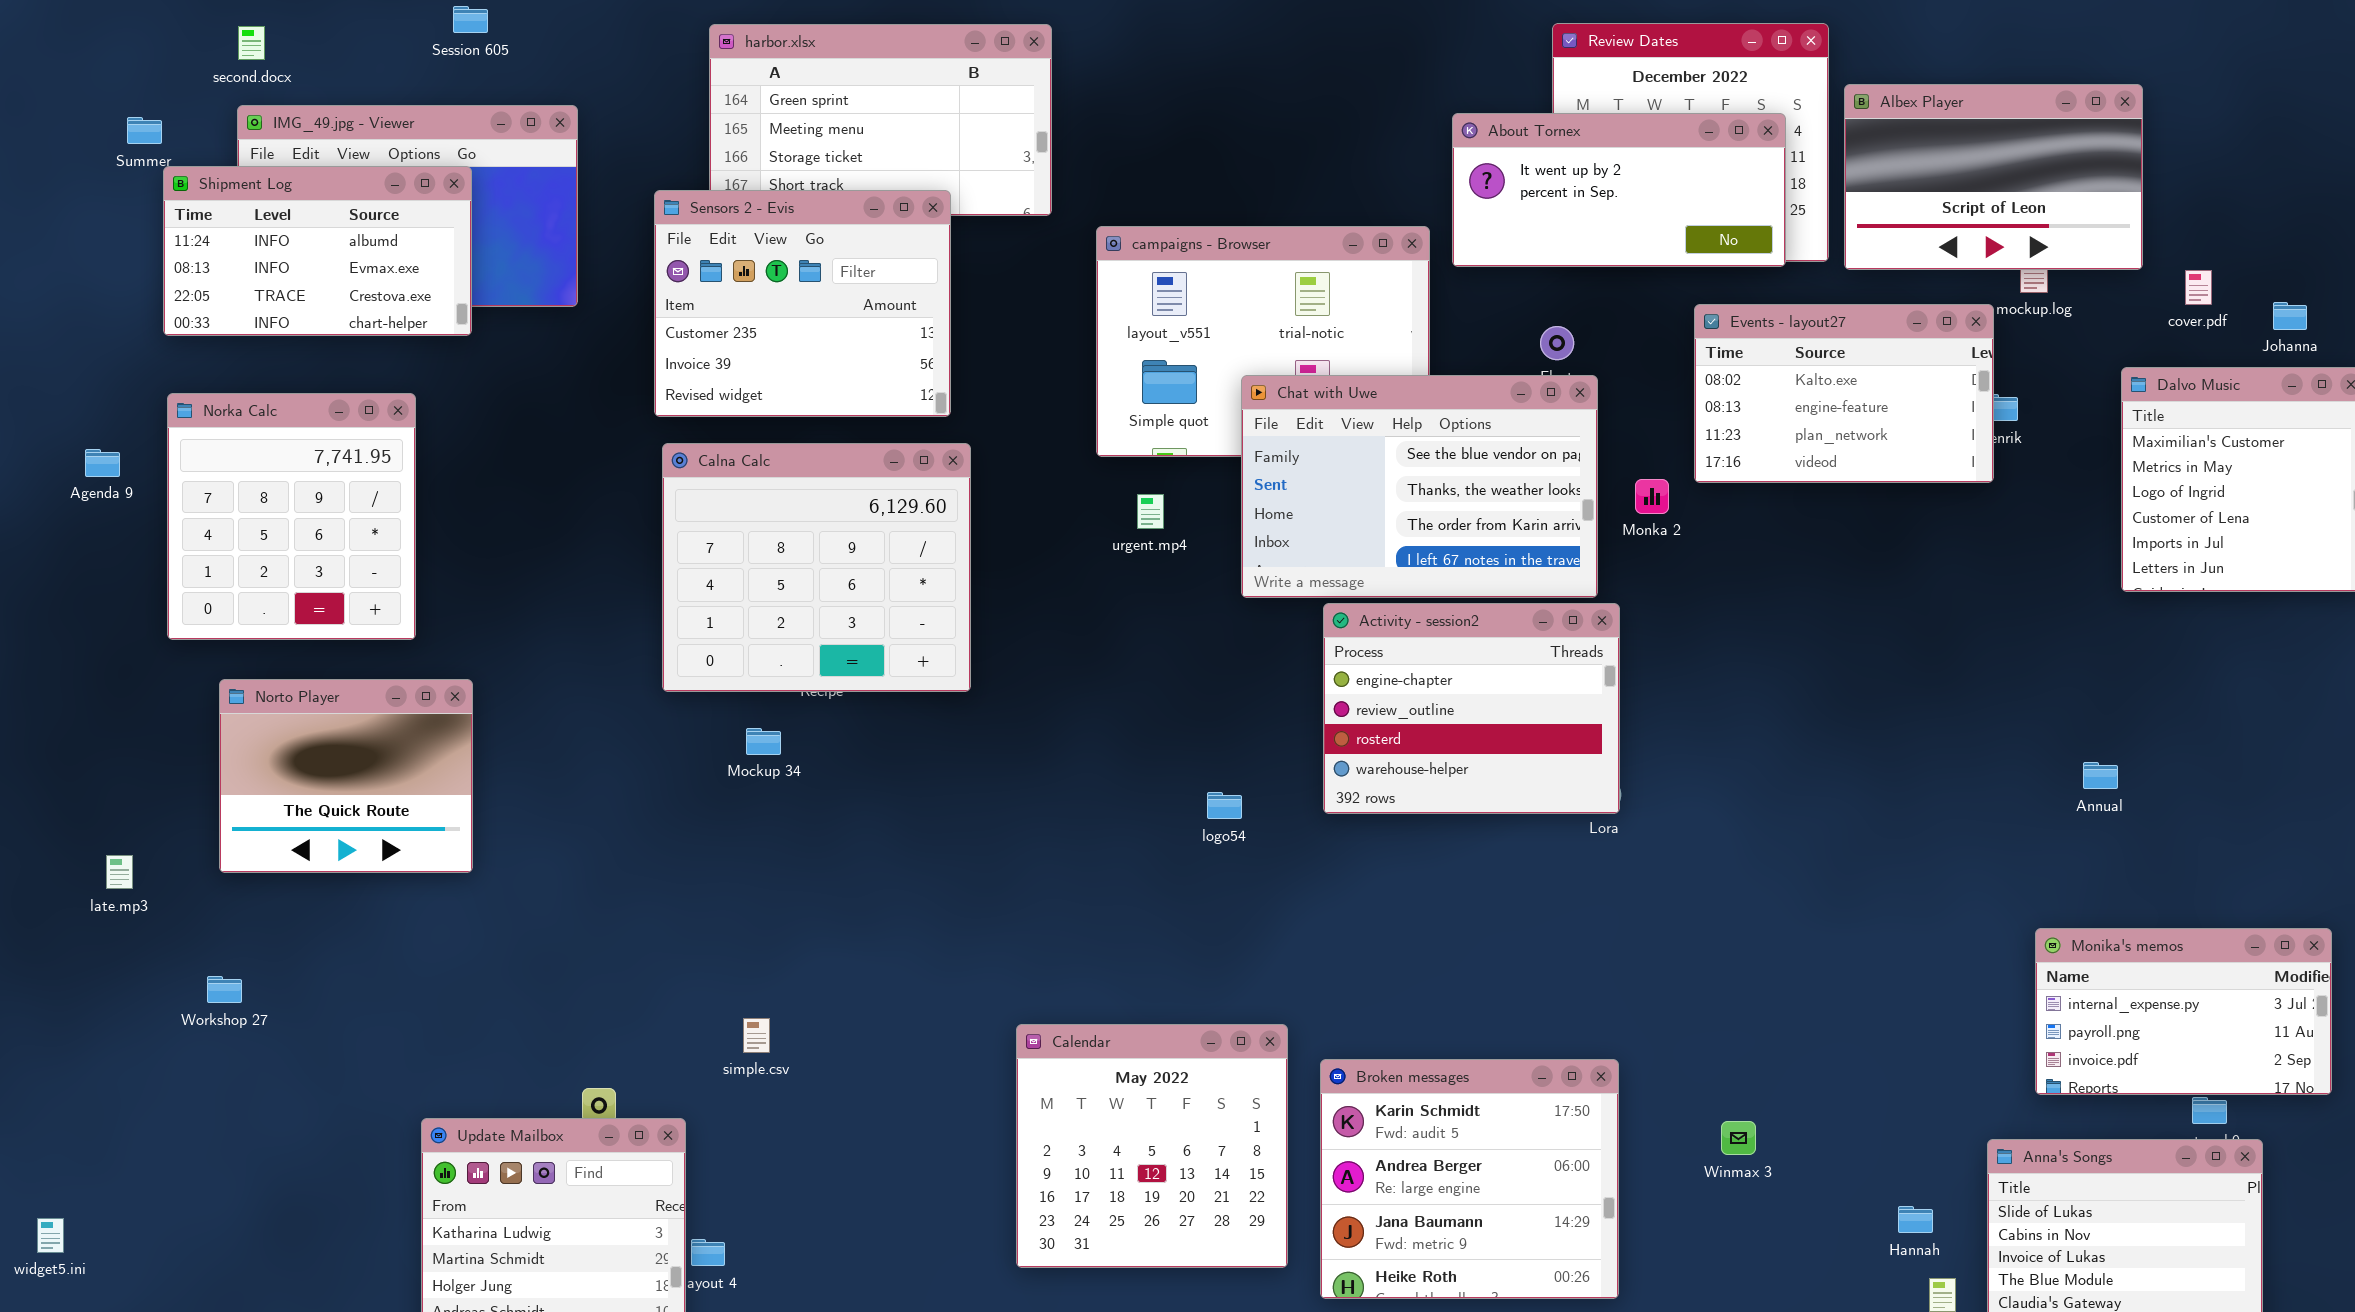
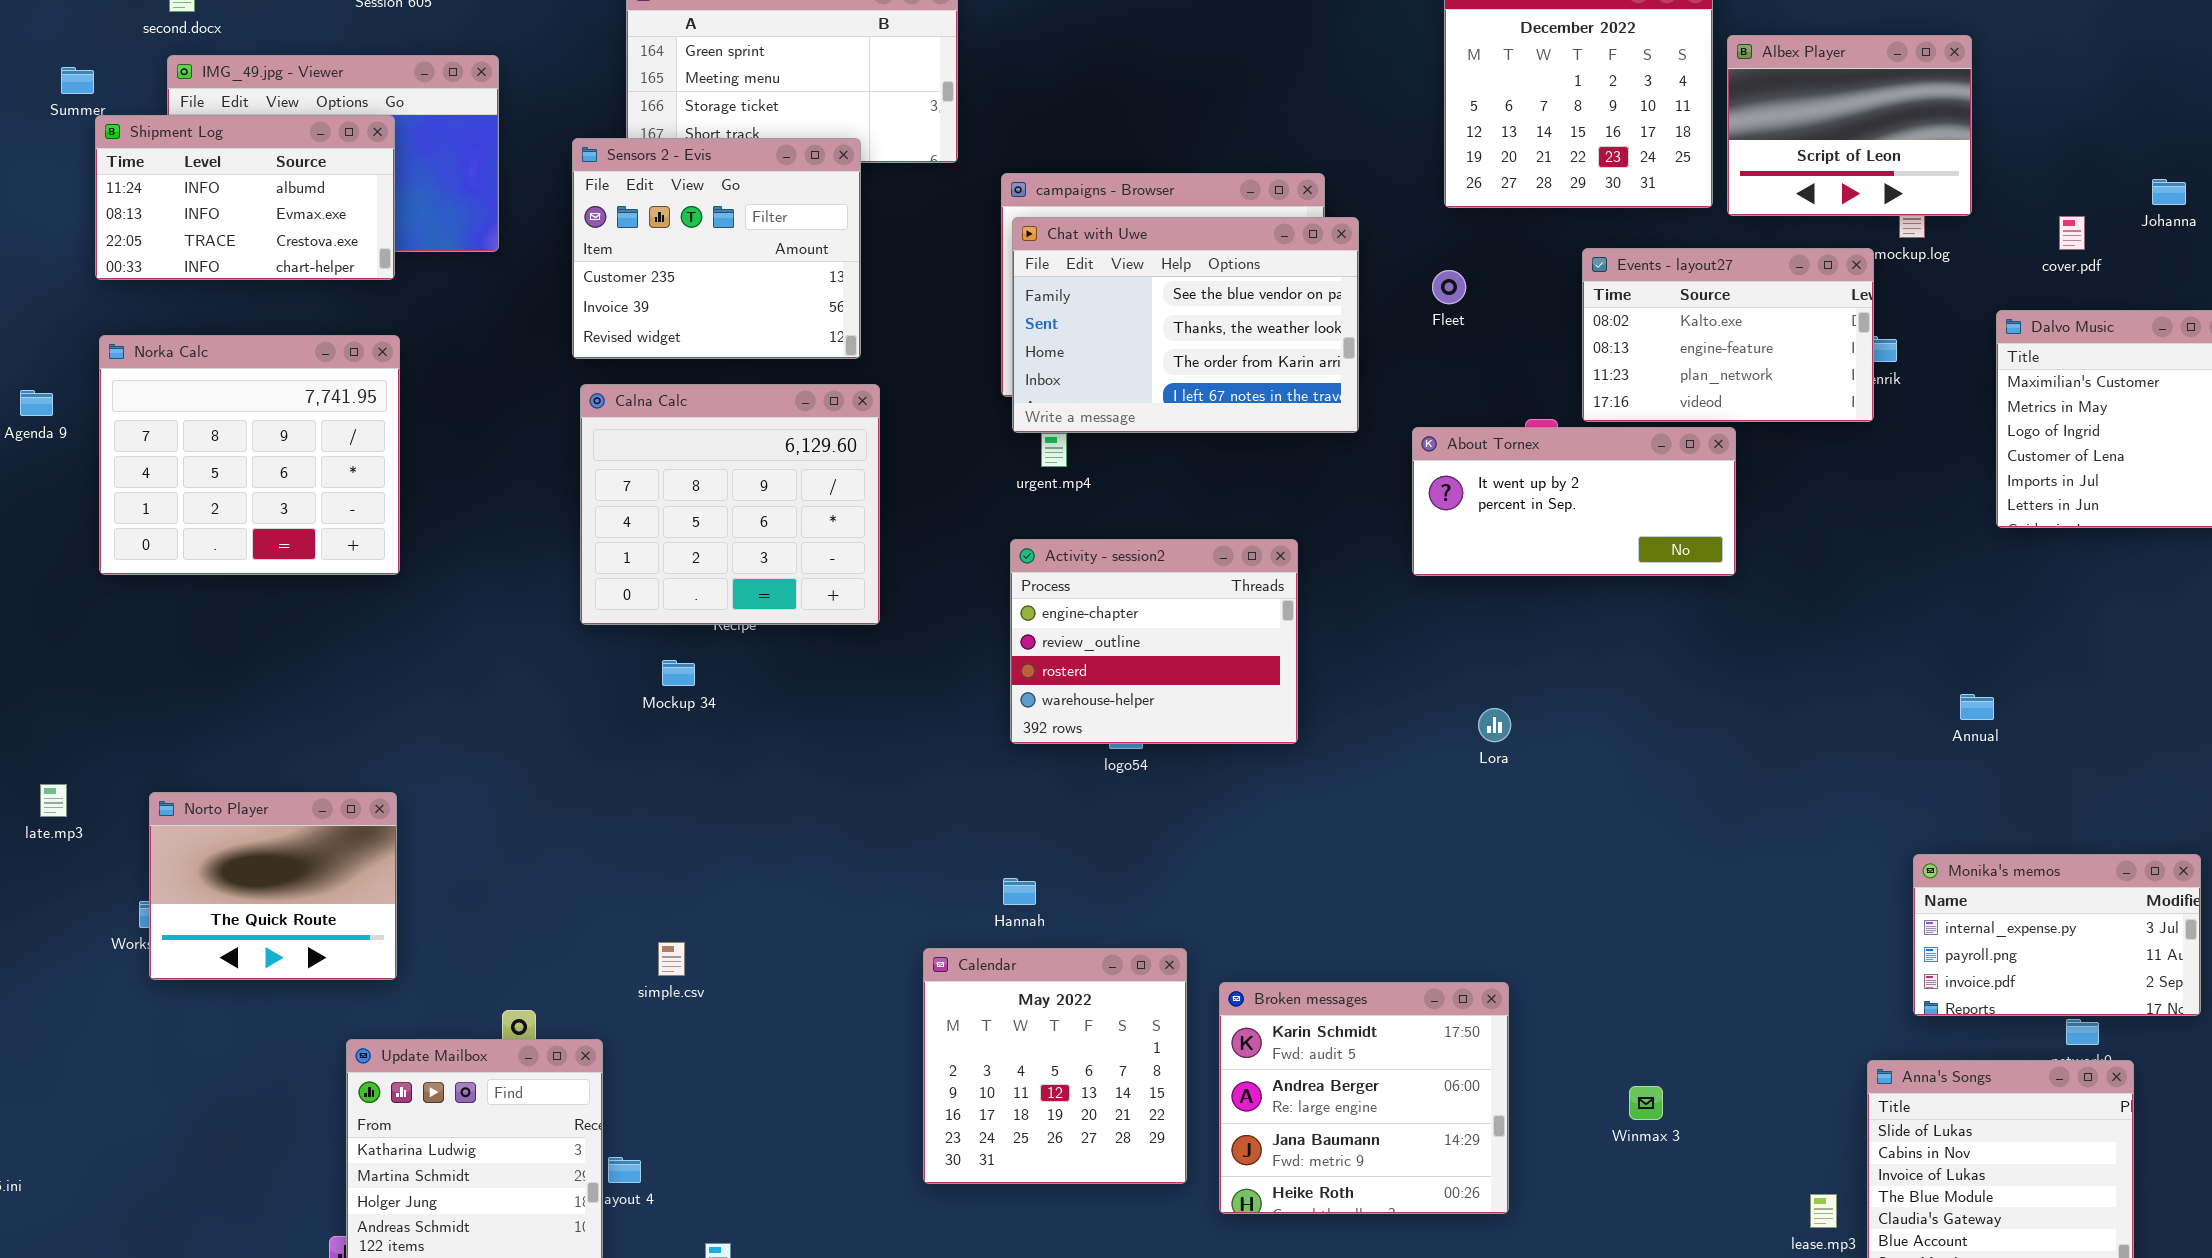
Albex Player: [1844,84,2143,270] -> [1727,35,1972,216], resized
About Tornex: [1452,113,1786,267] -> [1412,427,1736,576], moved
Johanna: [2273,302,2307,330] -> [2152,179,2186,205], moved
Chat with Uwe: [1241,375,1598,598] -> [1012,217,1359,433], moved
Norka Calc: [167,393,416,640] -> [99,335,400,575], resized
Activity - session2: [1323,603,1620,814] -> [1010,539,1298,744], moved
Norto Player: [219,679,473,873] -> [149,792,397,980], moved
Winmax 3: [1721,1121,1756,1155] -> [1629,1086,1663,1120], moved
Hannah: [1898,1206,1933,1233] -> [1003,878,1036,905], moved

